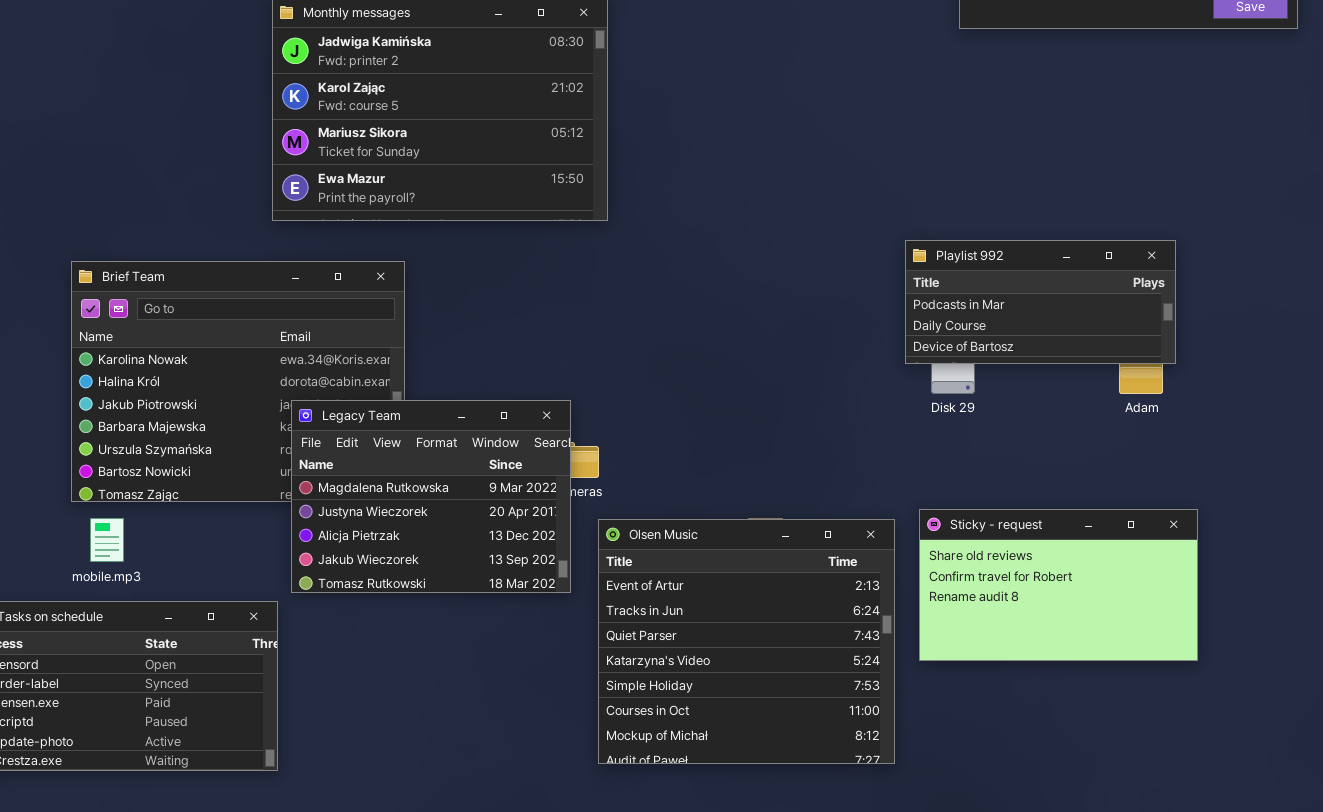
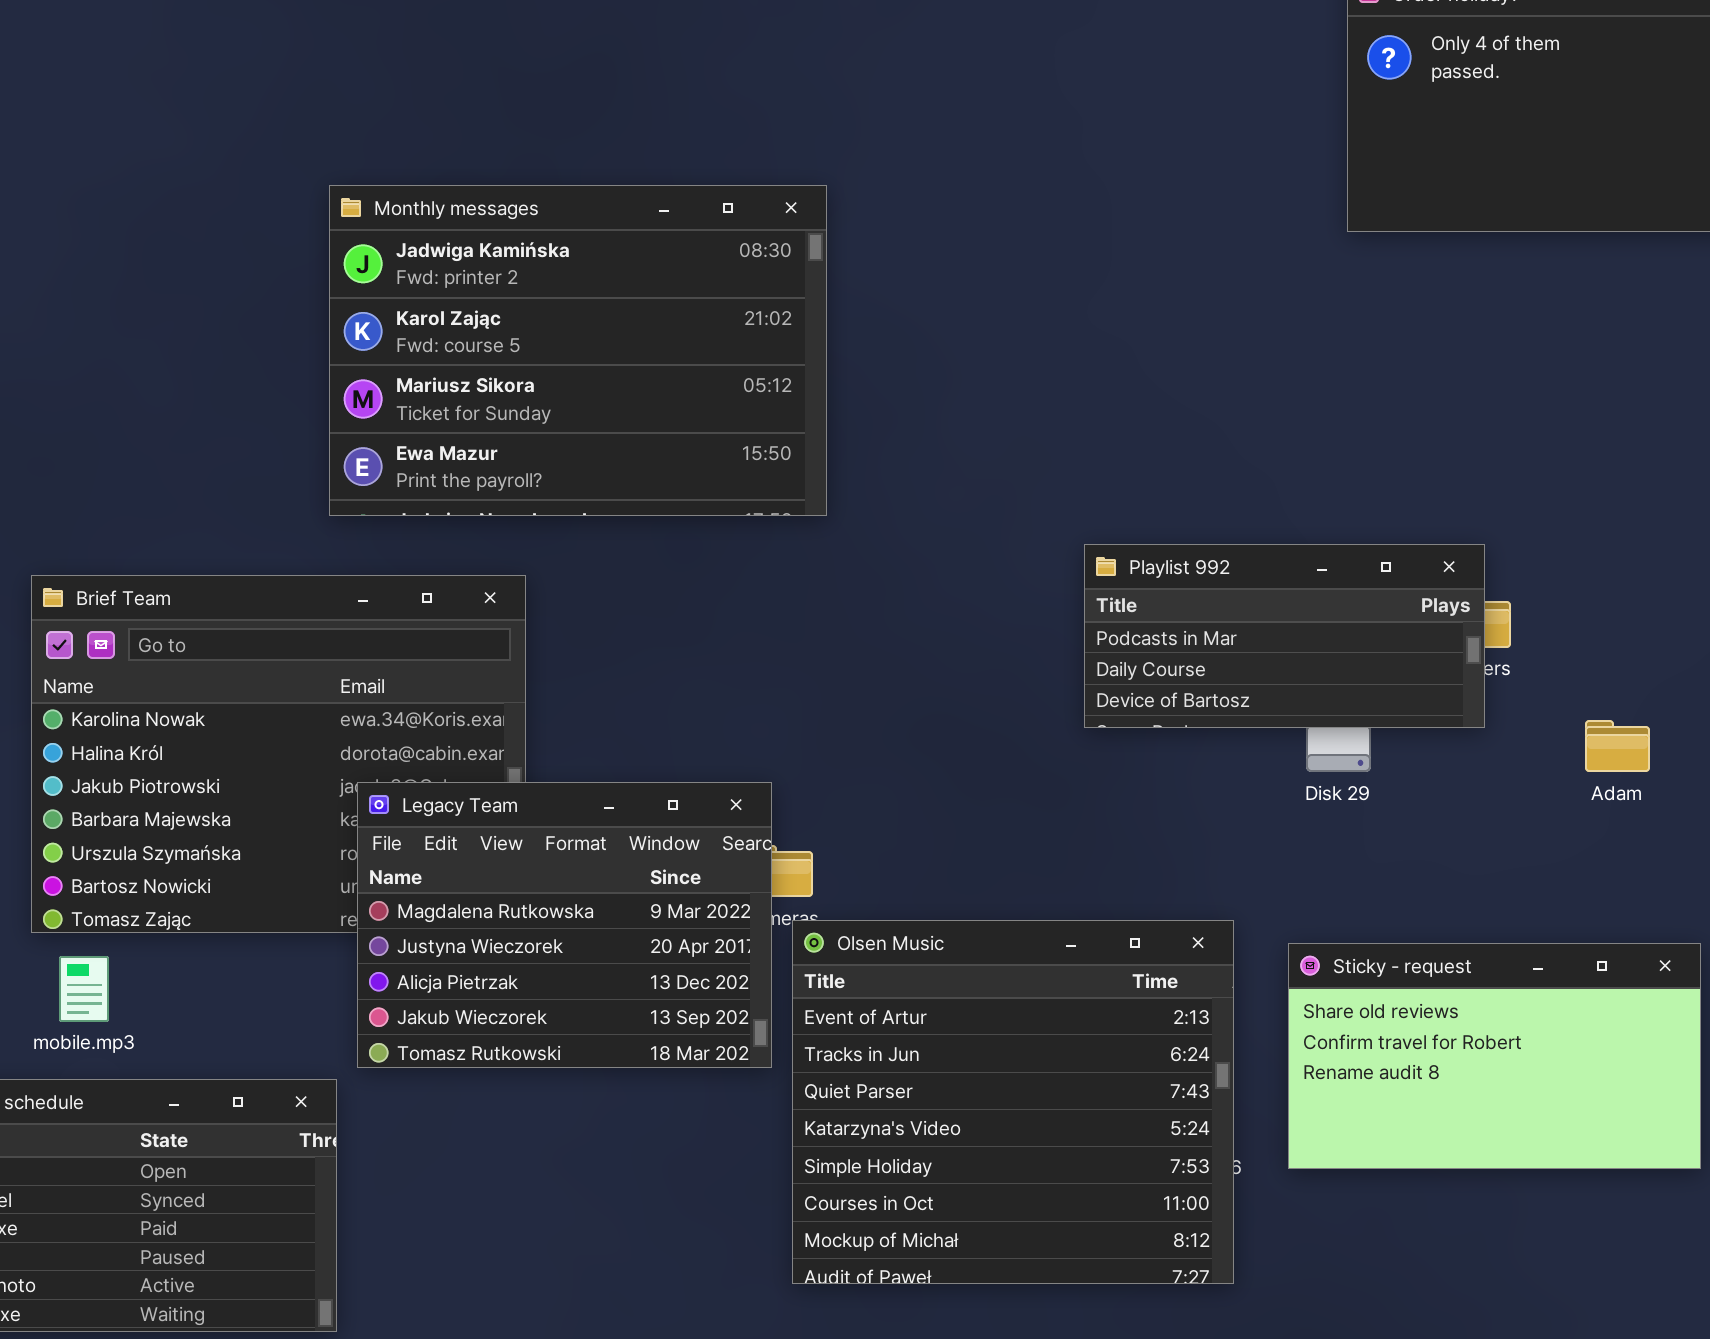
Playlist 992: [905,240,1176,364] -> [1084,544,1485,728], moved
Olsen Music: [598,519,895,764] -> [792,920,1234,1284], moved

